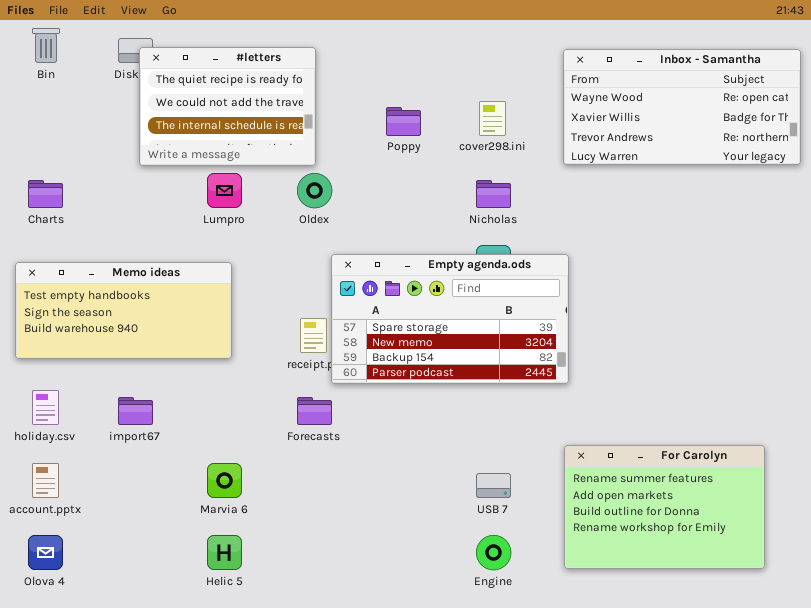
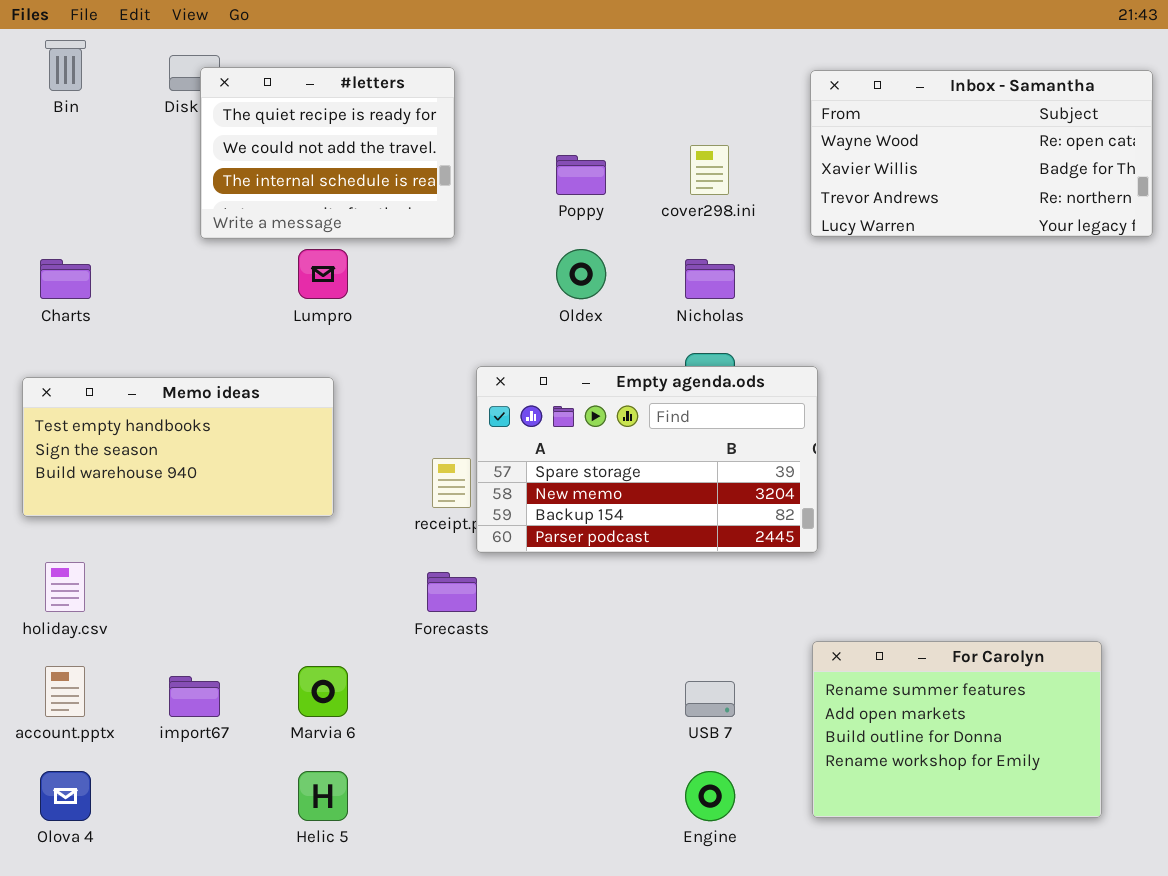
Oldex: [297,173,332,208] -> [556,249,606,299], moved
import67: [118,397,153,425] -> [169,676,220,717], moved

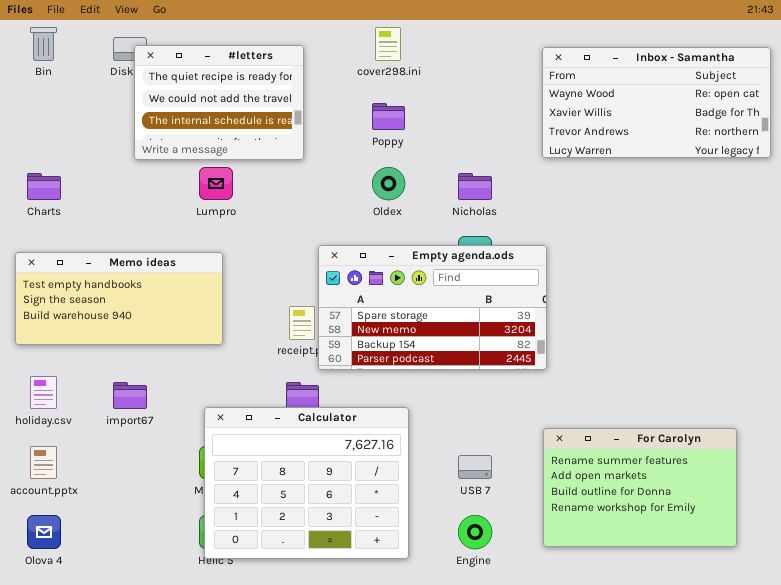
cover298.ini: [690,145,729,195] -> [375,27,401,61], moved
Calculator: none -> [204,407,409,559], opened
import67: [169,676,220,717] -> [113,382,147,409], moved

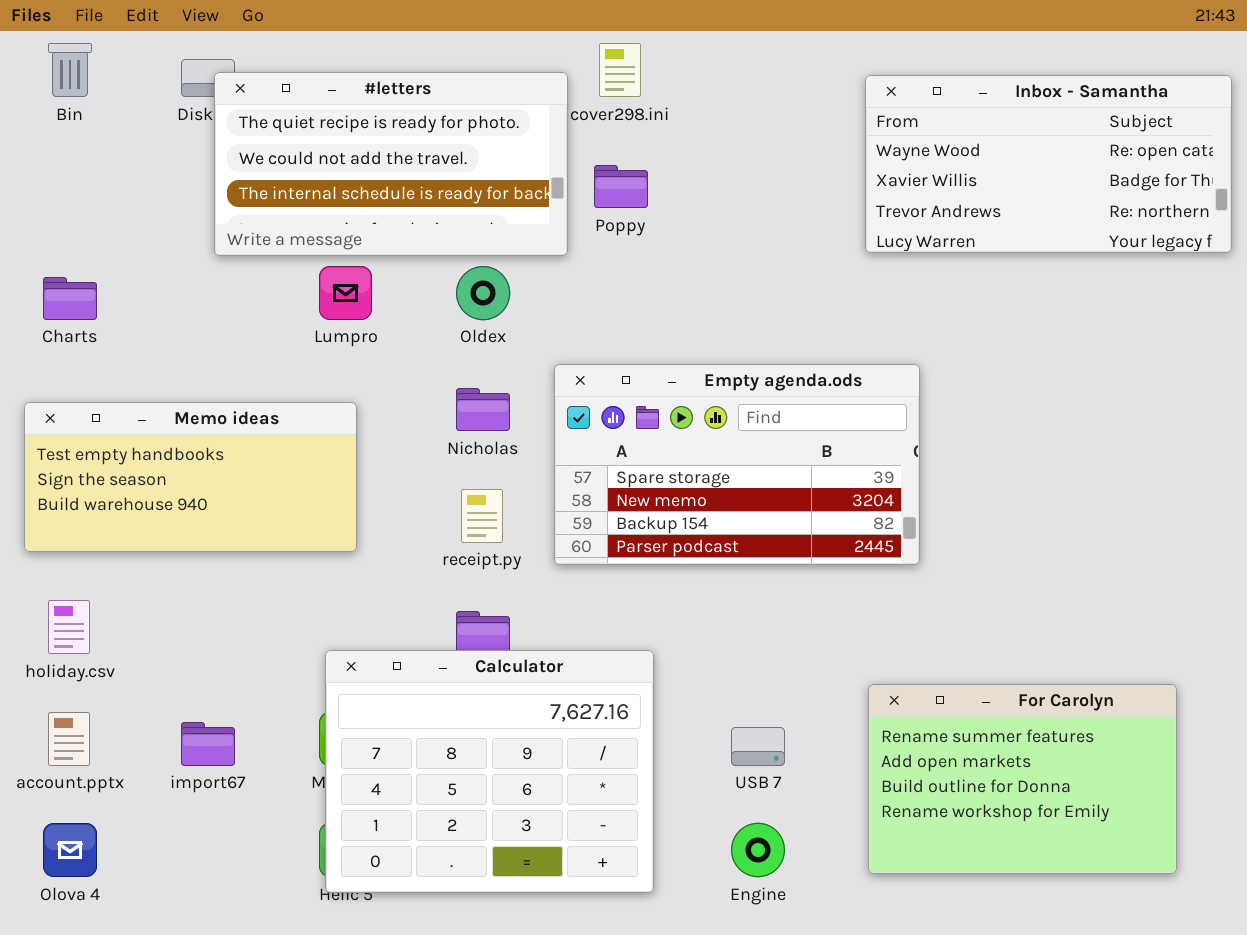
#letters: [134,45,304,160] -> [214,72,568,256], resized
Oldex: [372,167,405,200] -> [456,266,510,320], moved
Nicholas: [458,173,492,200] -> [456,388,510,431], moved
Empty agenda.ods: [318,245,547,370] -> [554,364,920,565], moved
import67: [113,382,147,409] -> [181,722,235,766], moved

